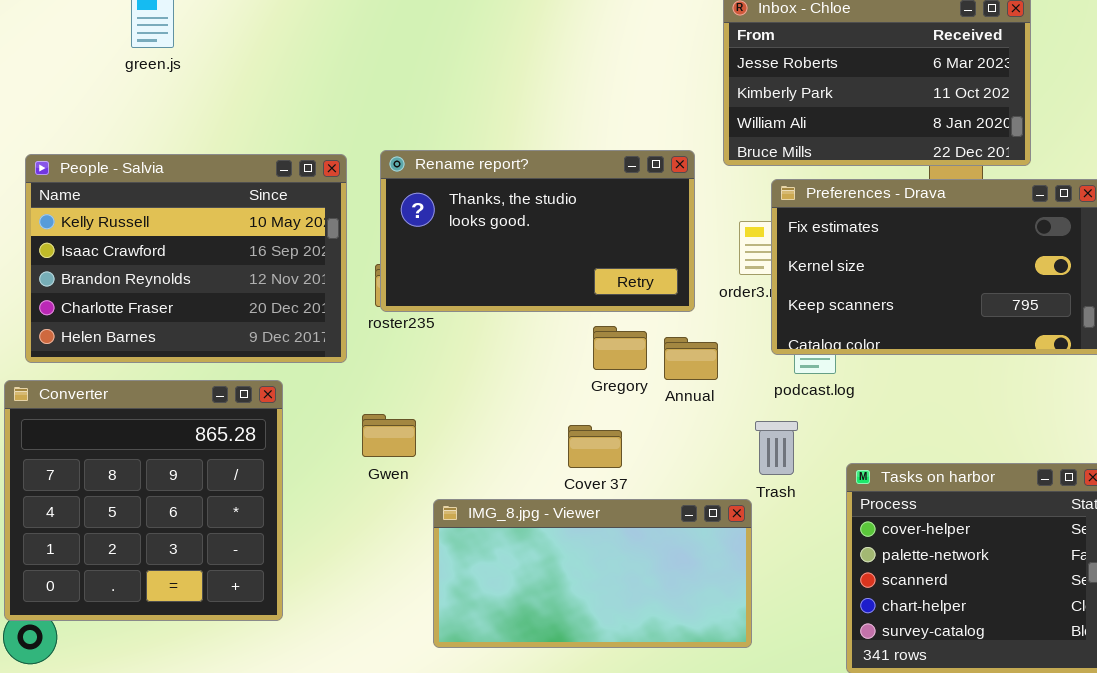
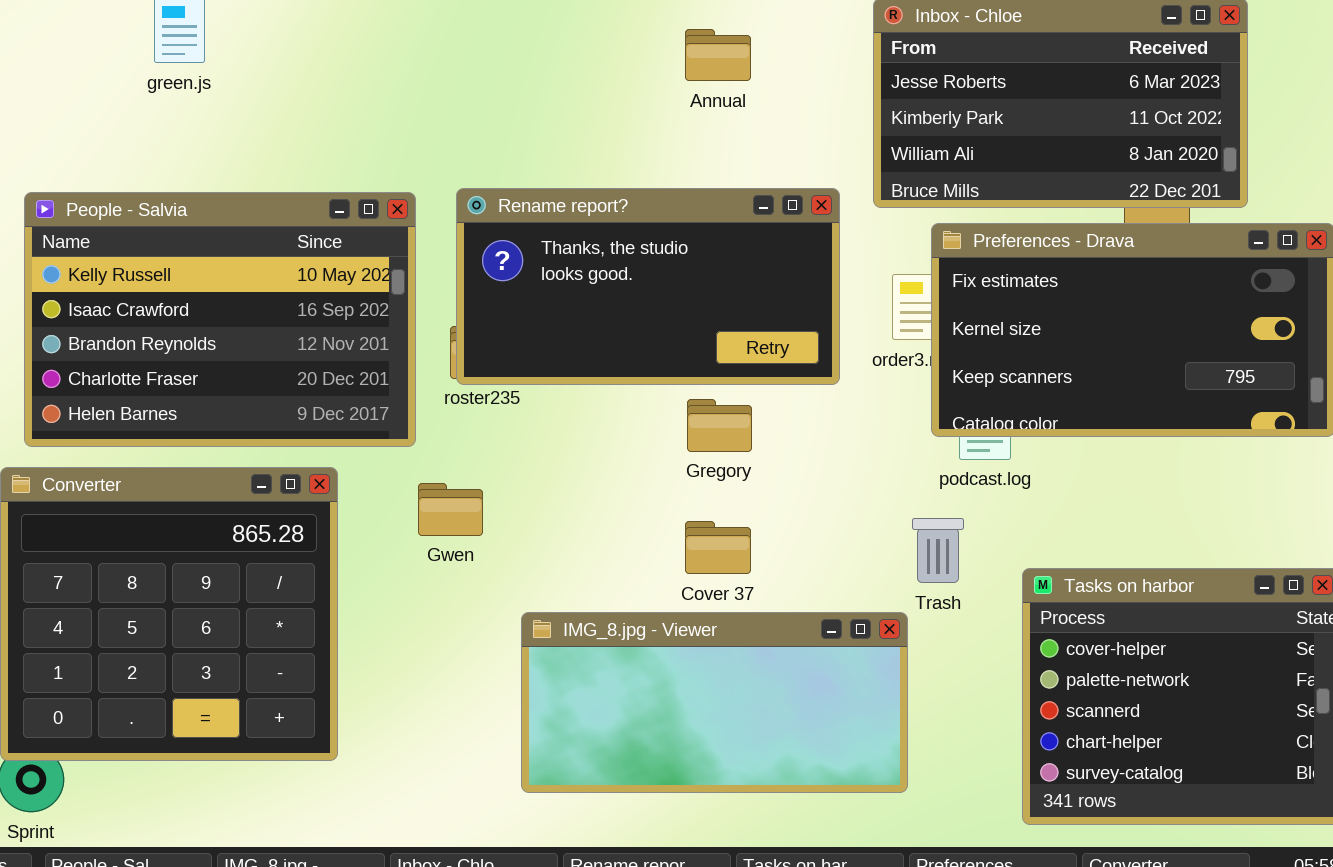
Gregory: [593,326,647,370] -> [687,399,752,452], moved
Annual: [664,337,718,380] -> [685,29,751,81], moved
Gwen: [362,414,416,457] -> [418,483,483,536], moved

